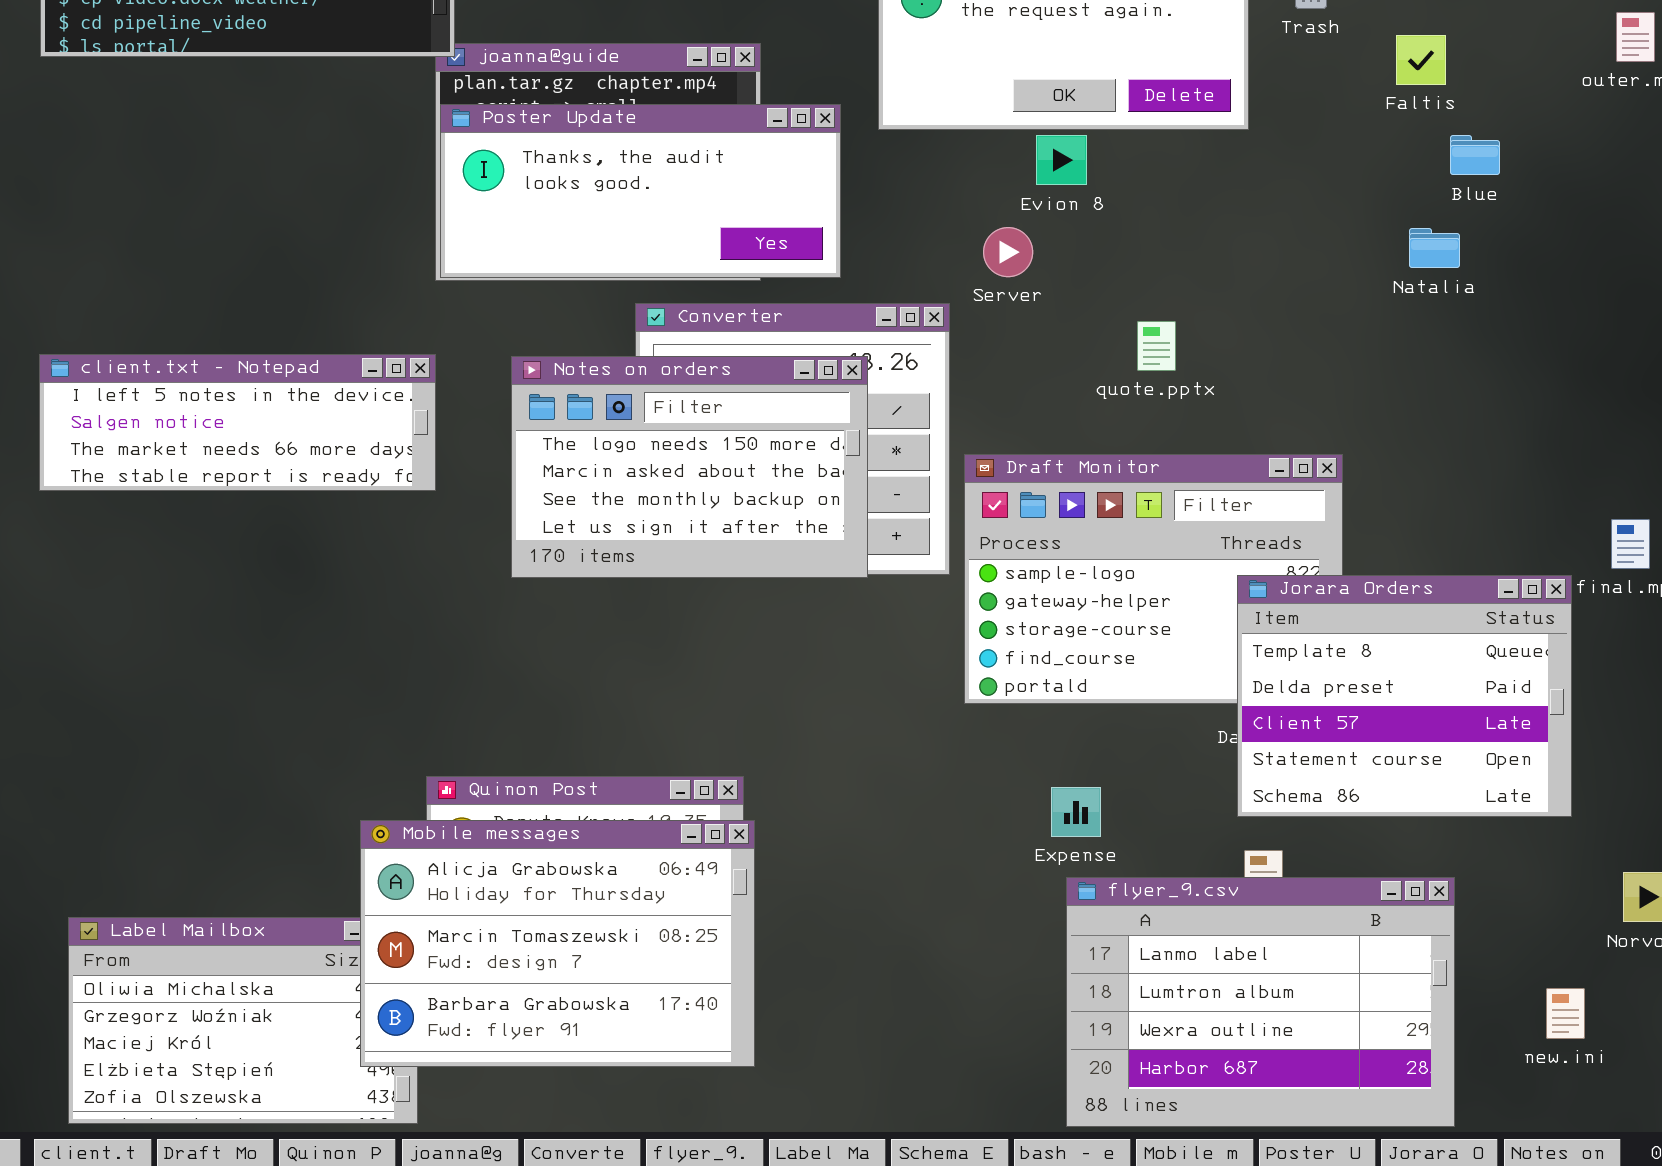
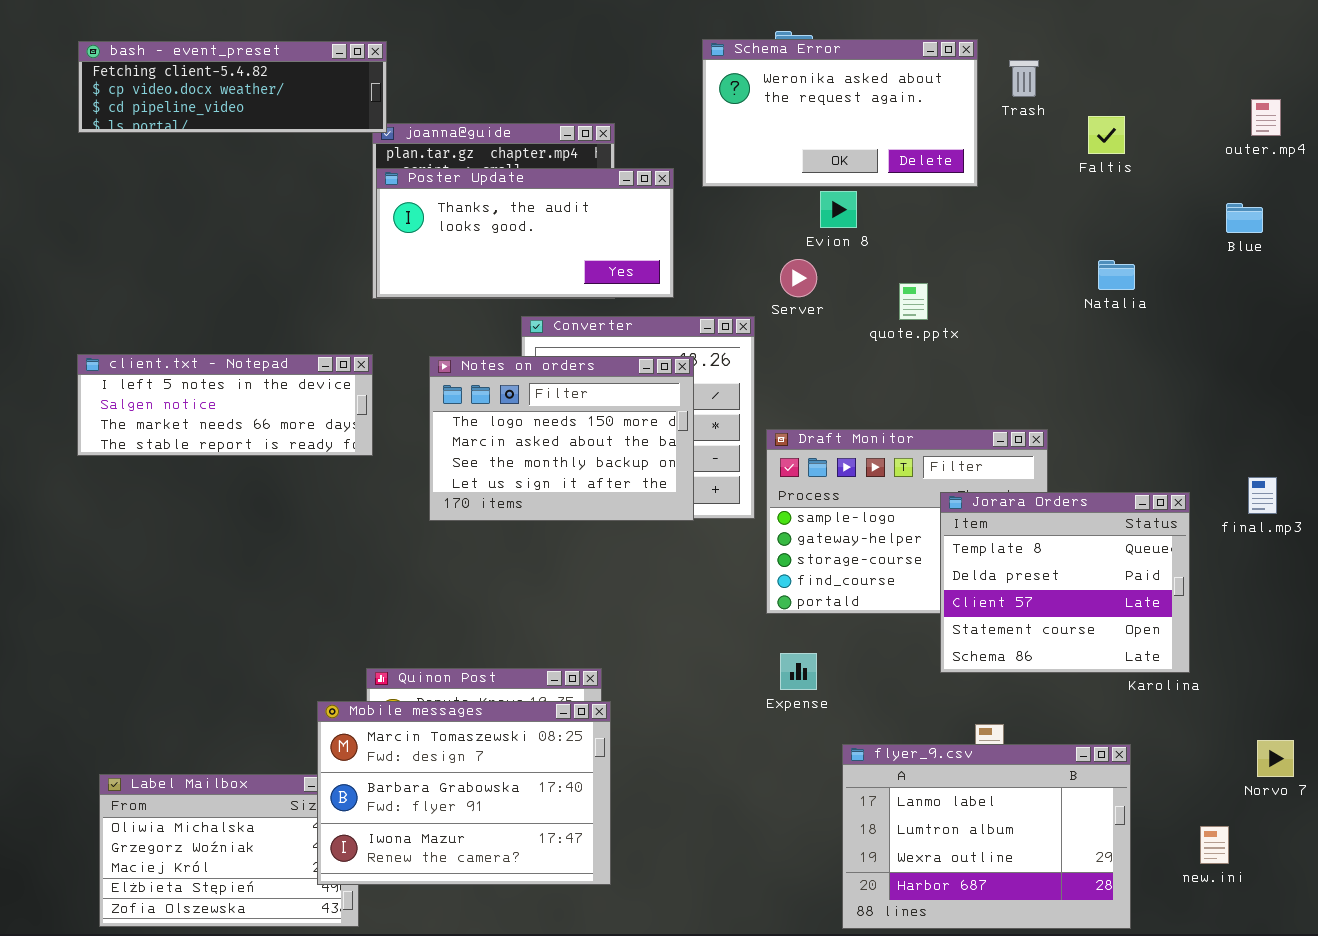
Blue: [1450,135,1500,175] -> [1226,203,1263,233], moved
quote.pptx: [1137,321,1176,371] -> [899,283,928,320], moved
Jorara Orders: [1237,575,1572,817] -> [940,492,1190,673], moved
Expense: [1051,787,1101,837] -> [780,653,817,690], moved
Mobile messages: [360,820,755,1067] -> [317,701,611,885], scrolled down 1 row

